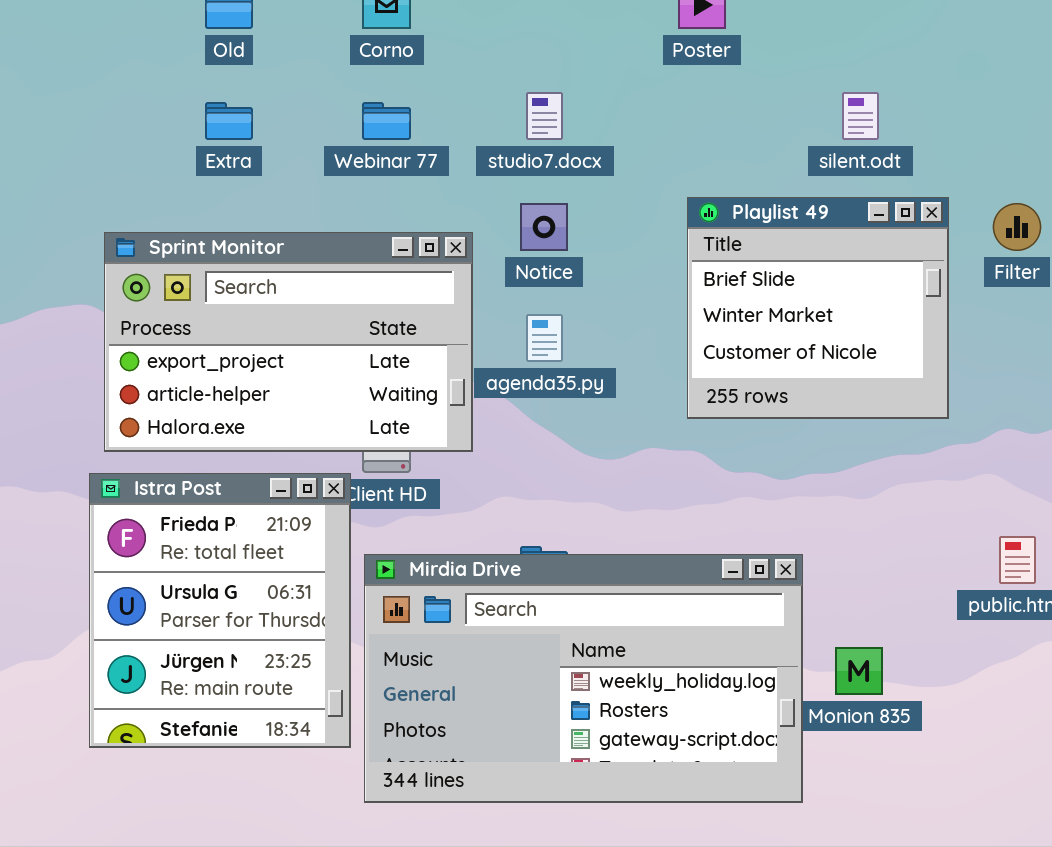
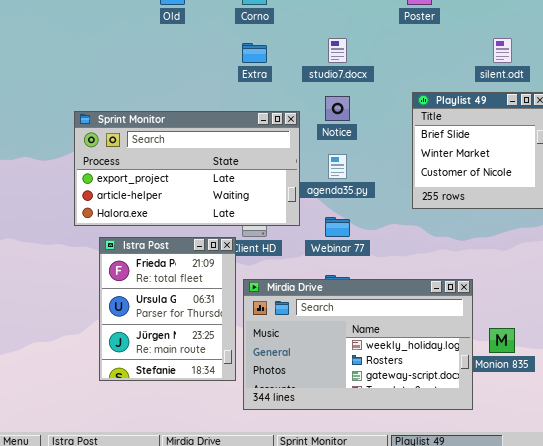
Extra: [205,102,253,140] -> [242,43,267,63], moved
Webinar 77: [362,102,411,140] -> [325,217,350,237], moved
Sprint Monitor: [104,232,473,452] -> [74,111,300,226], resized

